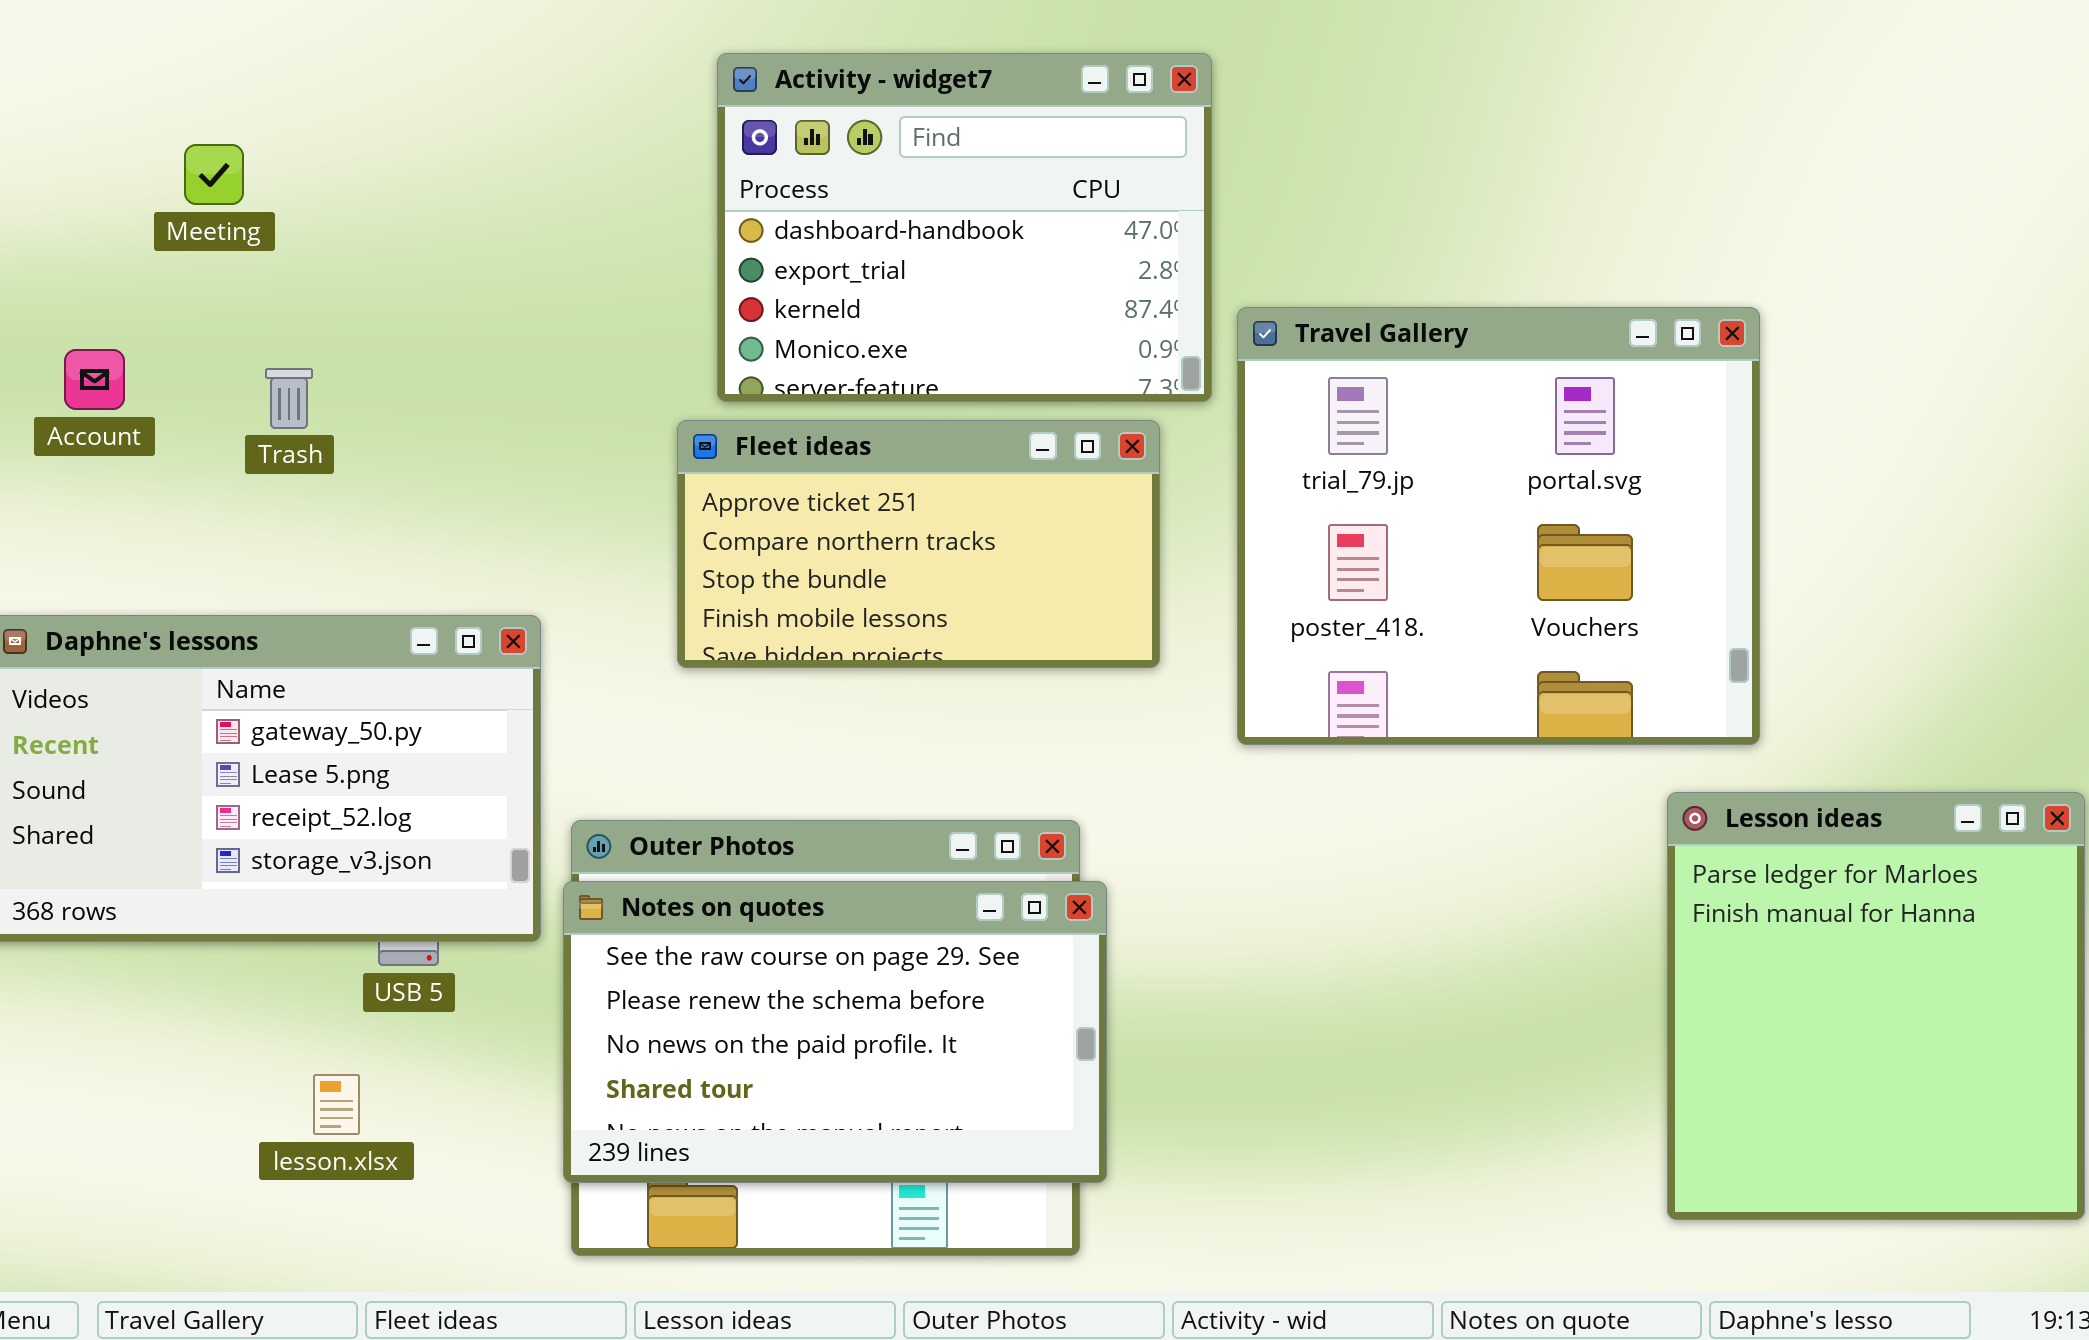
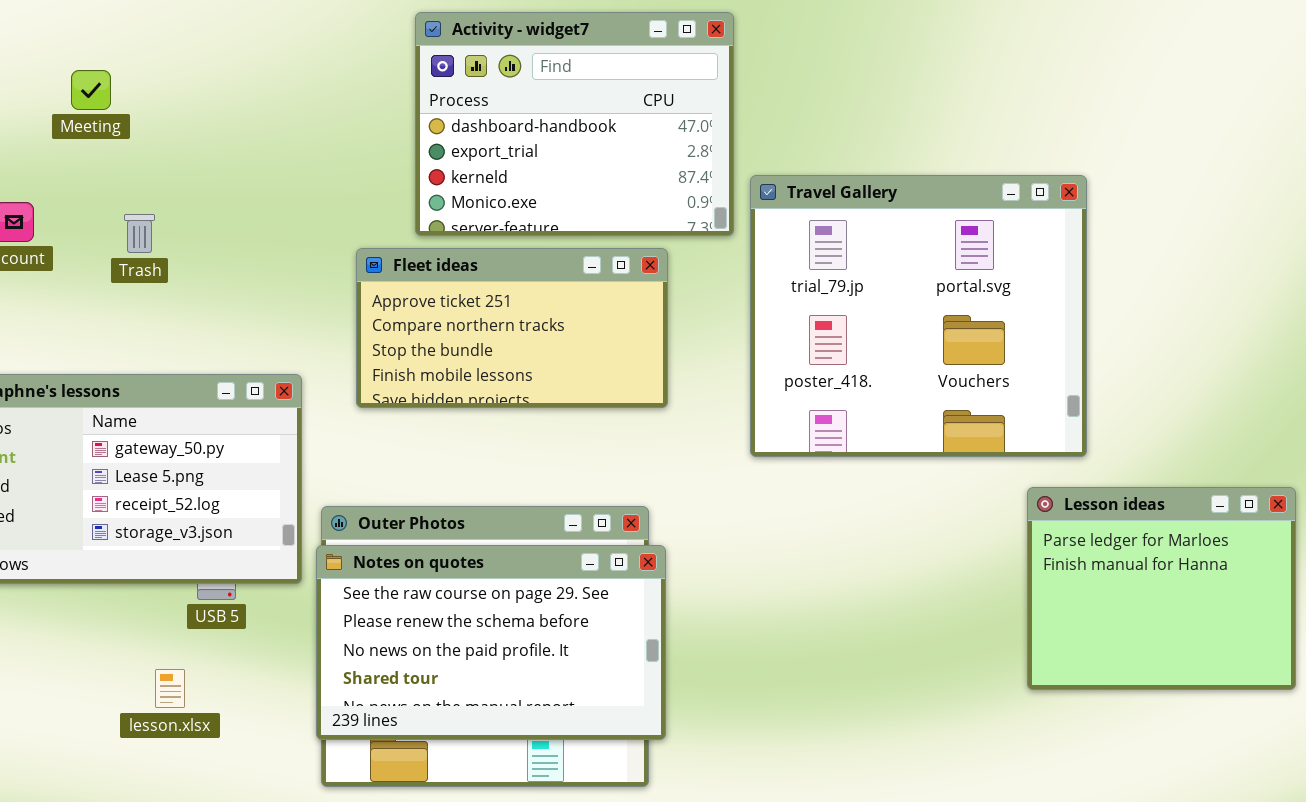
Fleet ideas: [677,420,1160,668] -> [356,248,668,408], moved
Lesson ideas: [1667,792,2085,1220] -> [1027,487,1296,690], resized

